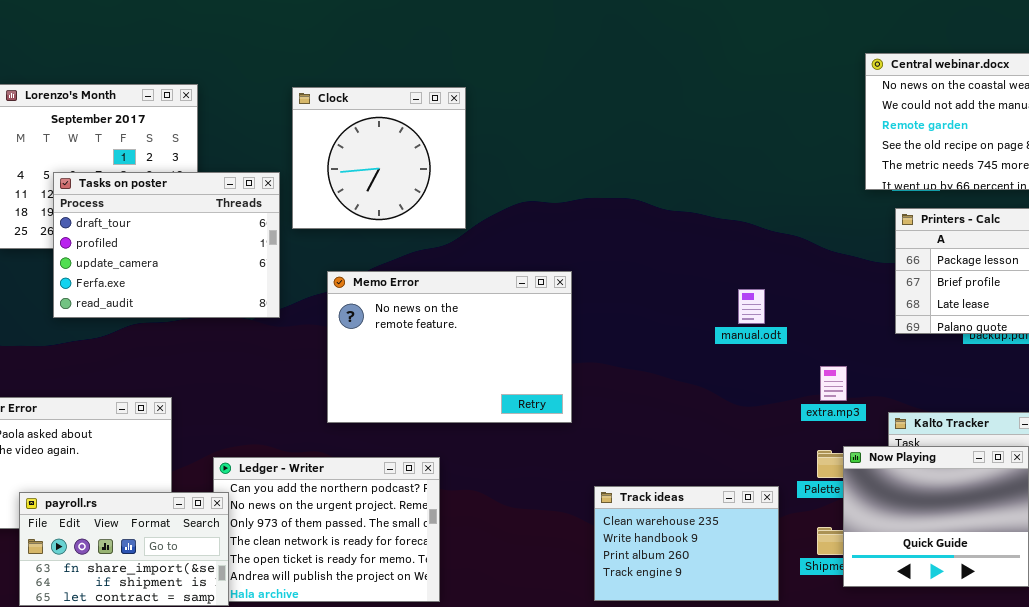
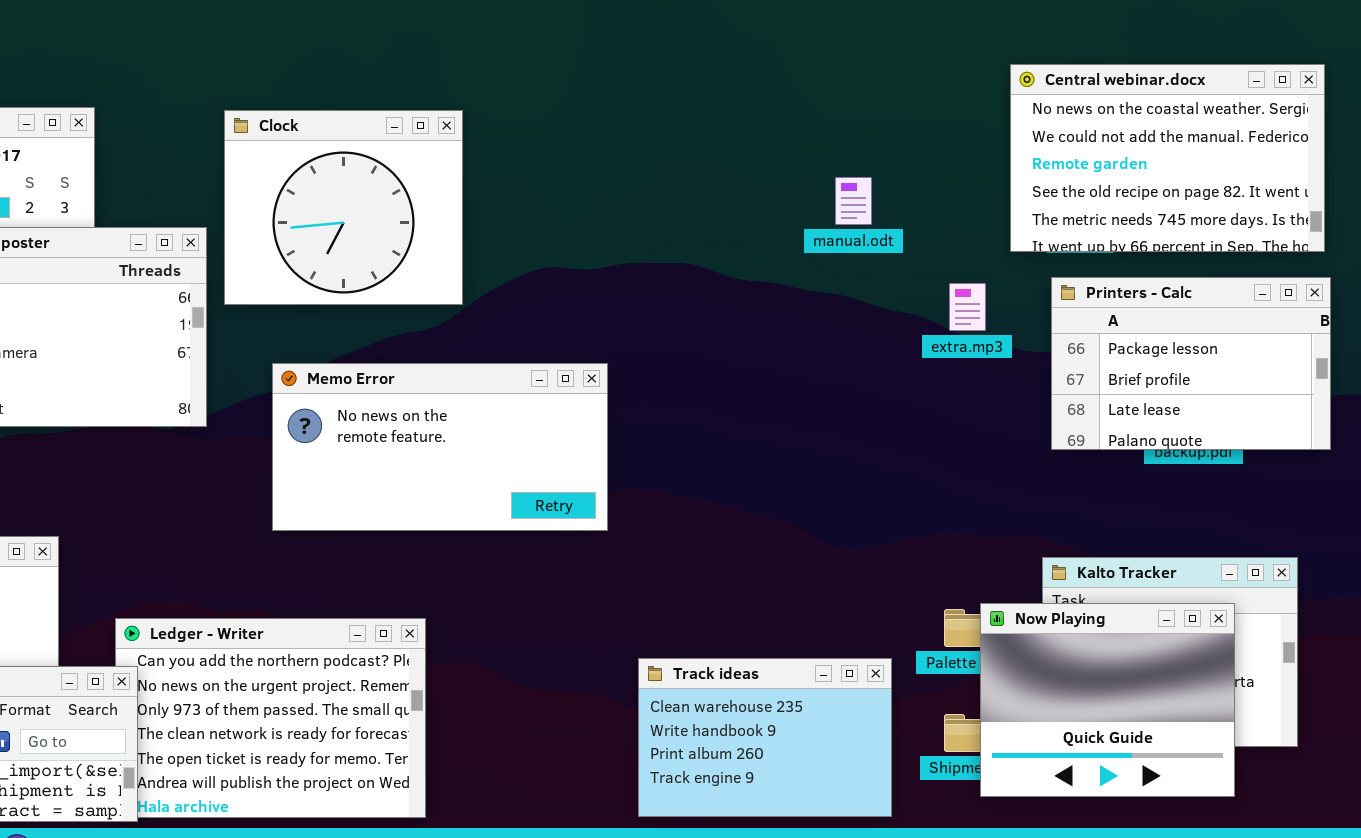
Memo Error: [327,271,572,423] -> [272,363,608,531], resized
manual.odt: [738,289,765,324] -> [835,177,872,225], moved
extra.mp3: [820,366,847,401] -> [949,283,986,331], moved

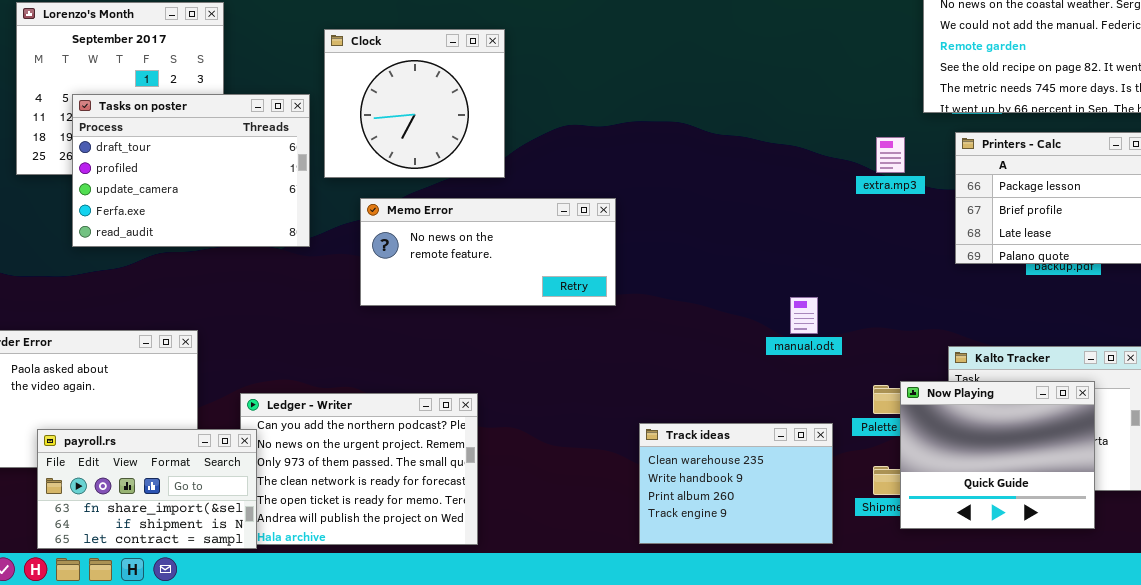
Clock: [224,110,463,305] -> [324,29,505,178], moved
manual.odt: [835,177,872,225] -> [790,297,818,334], moved
Memo Error: [272,363,608,531] -> [360,198,616,306], resized

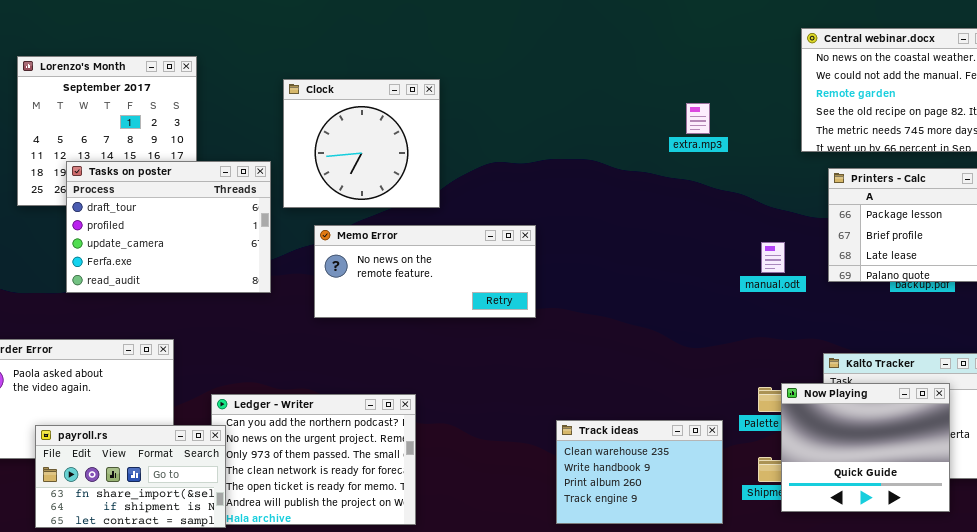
Tasks on poster: [72,94,310,247] -> [66,161,271,293], moved
extra.mp3: [876,137,905,173] -> [686,103,710,134], moved
manual.odt: [790,297,818,334] -> [761,242,785,273], moved

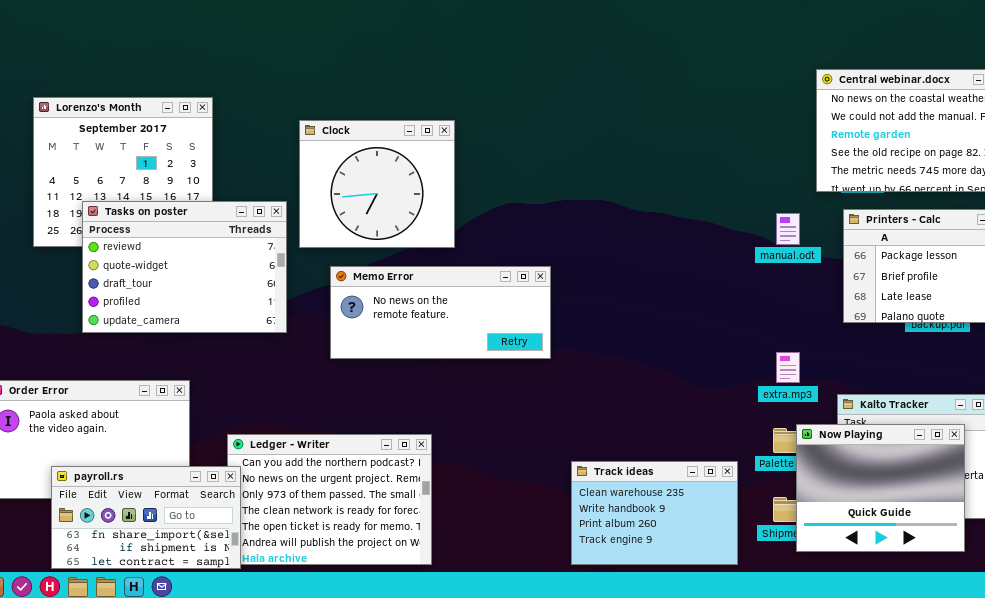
extra.mp3: [686,103,710,134] -> [776,352,800,383], moved
Tasks on poster: [66,161,271,293] -> [82,201,287,333], scrolled up 2 rows
manual.odt: [761,242,785,273] -> [776,213,800,245], moved

